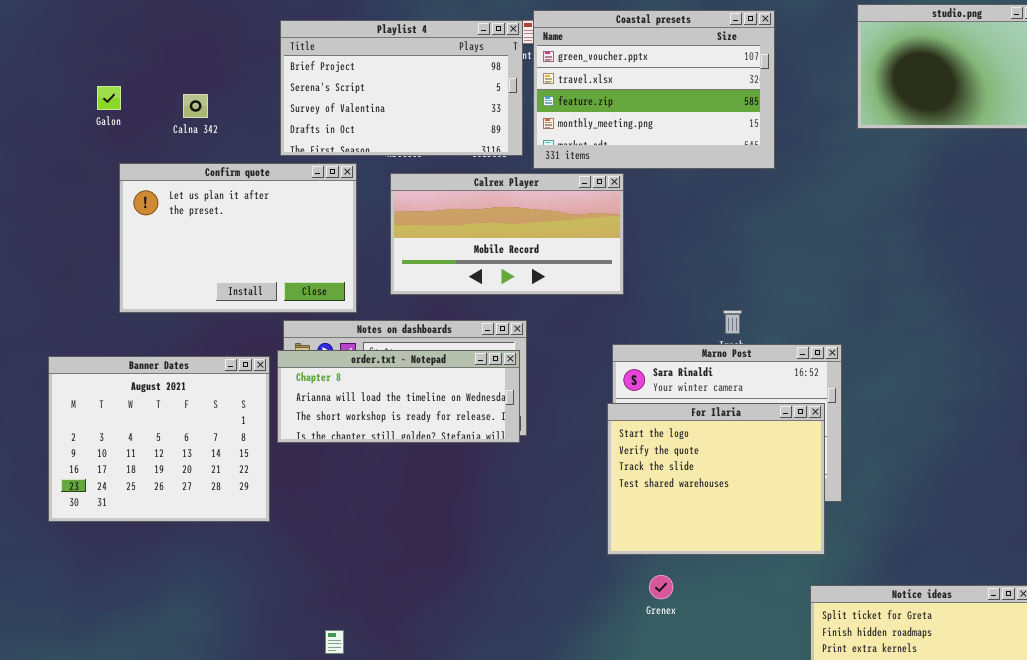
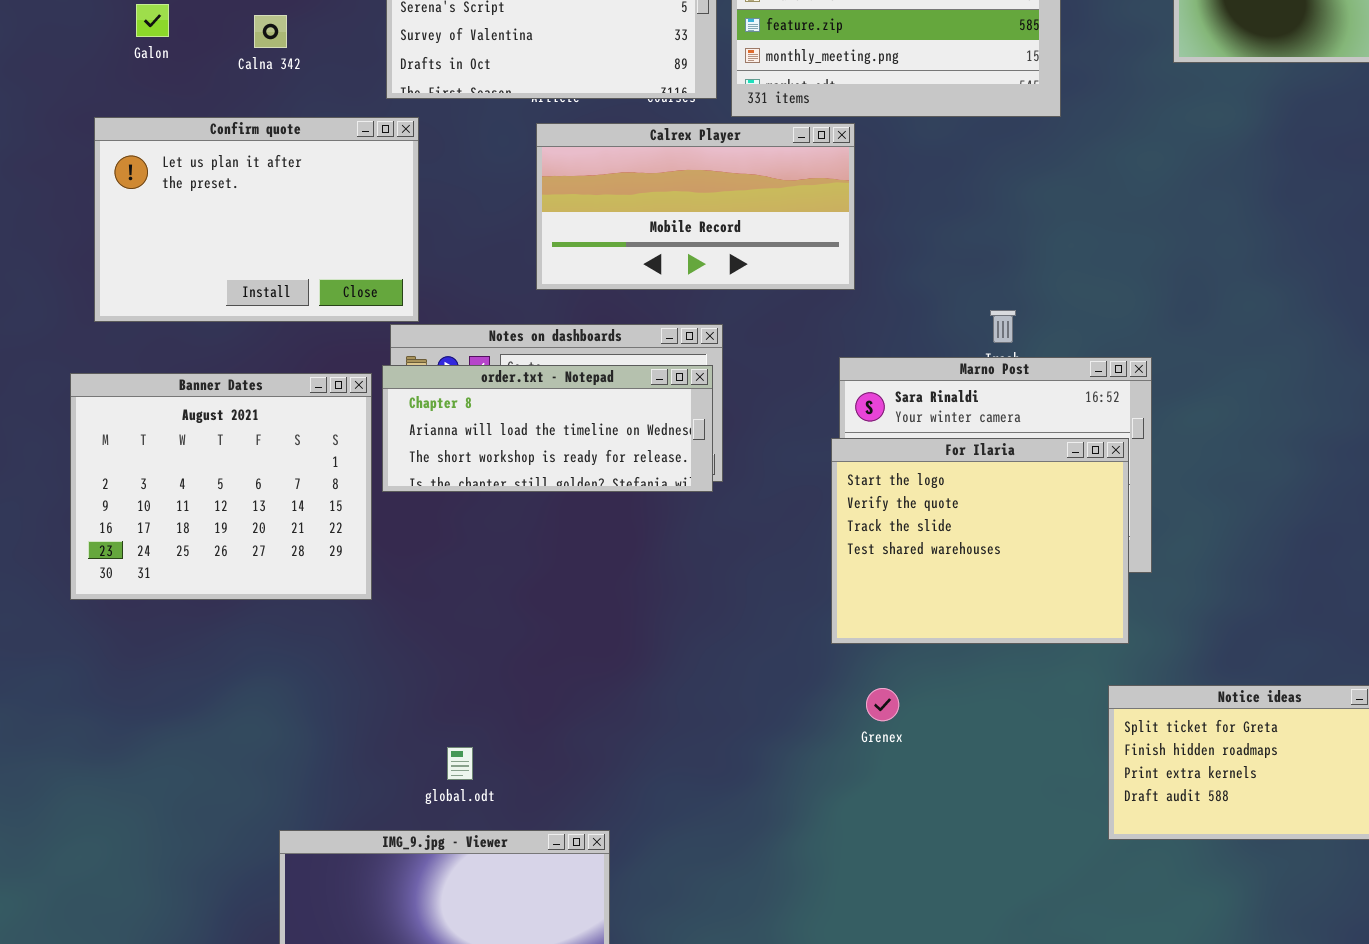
Confirm quote: [119,163,357,313] -> [94,117,419,322], moved
Grenex: [649,575,673,599] -> [866,688,899,721], moved

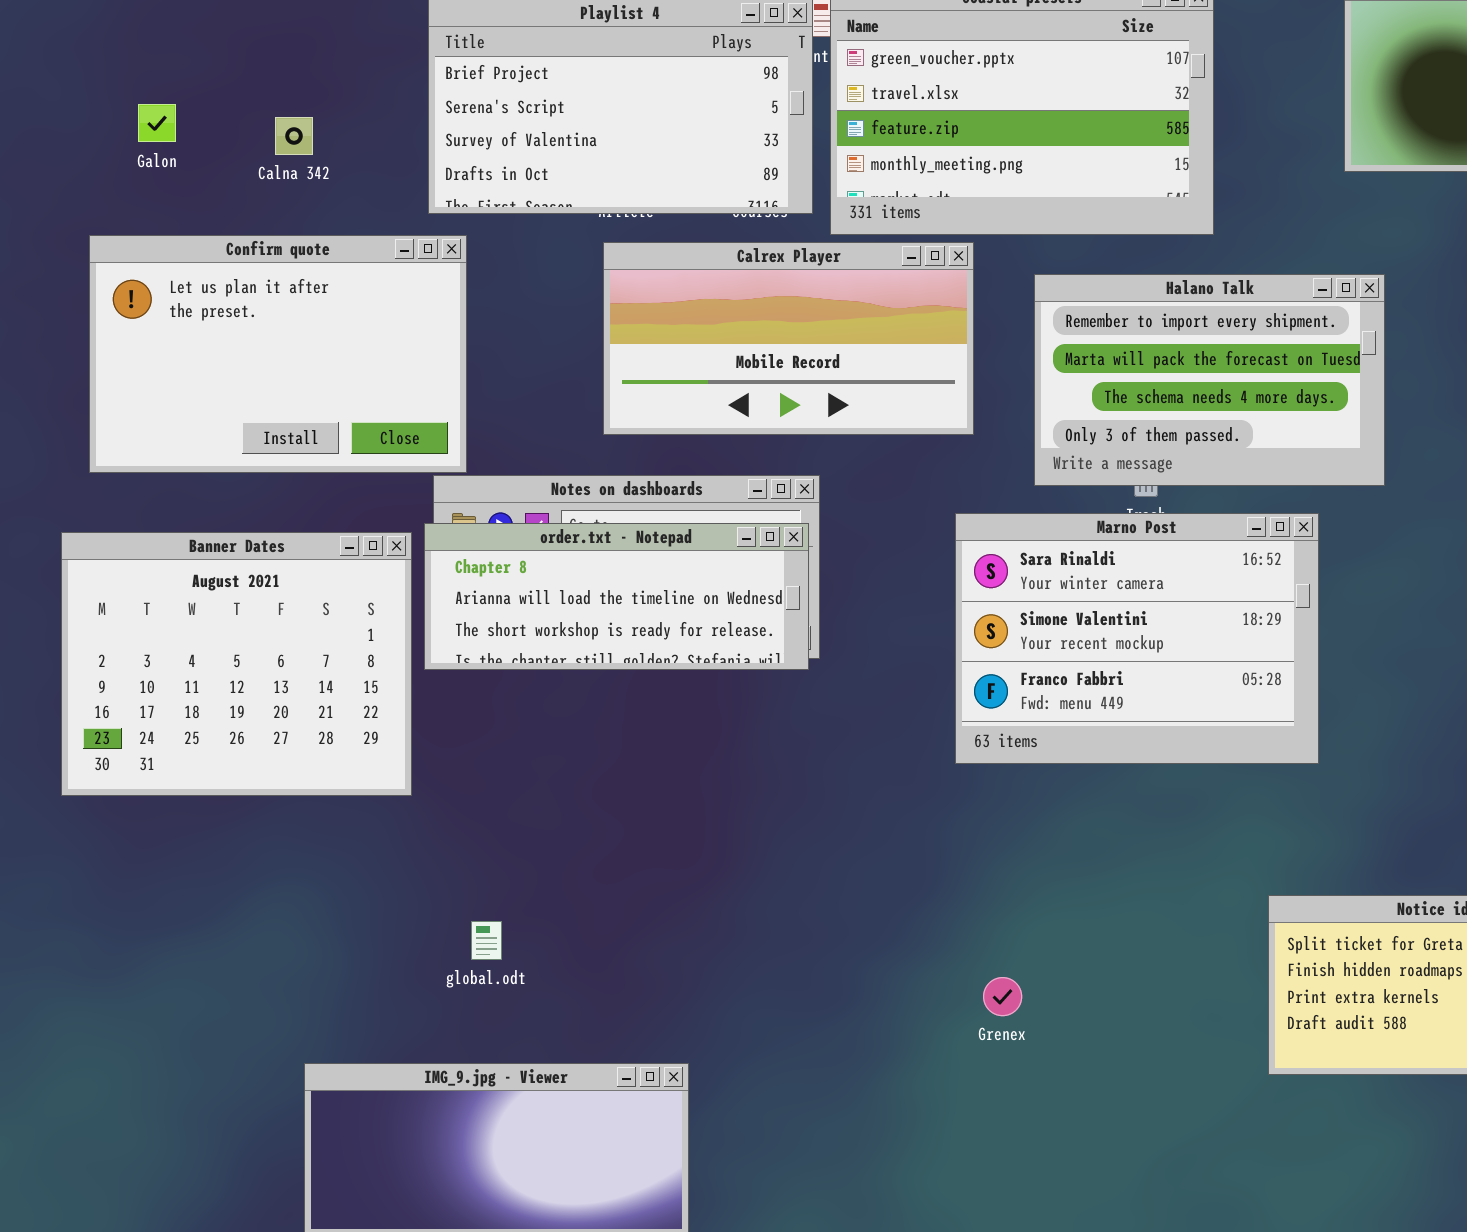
Halano Talk: none -> [1034,274,1385,486], opened
For Ilaria: [831,438,1129,644] -> none, closed
Grenex: [866,688,899,721] -> [983,977,1022,1016], moved
global.odt: [447,747,473,780] -> [471,921,502,960], moved

